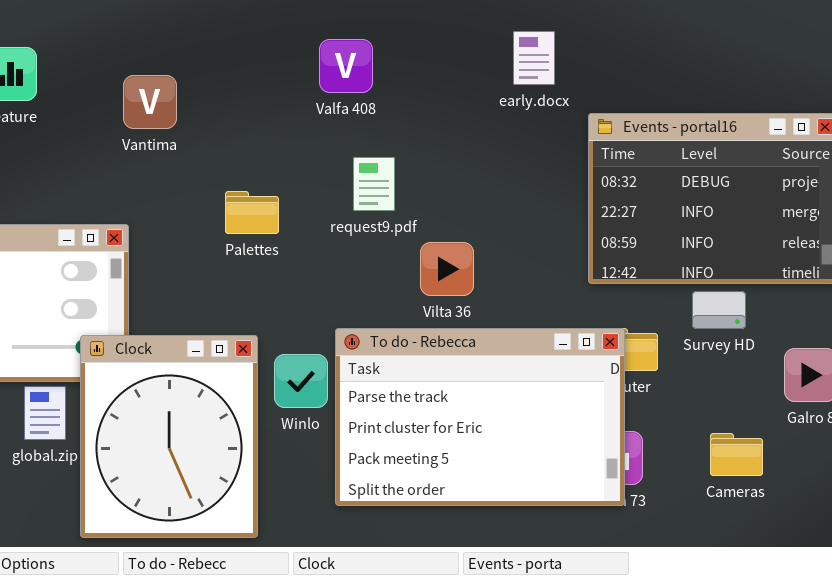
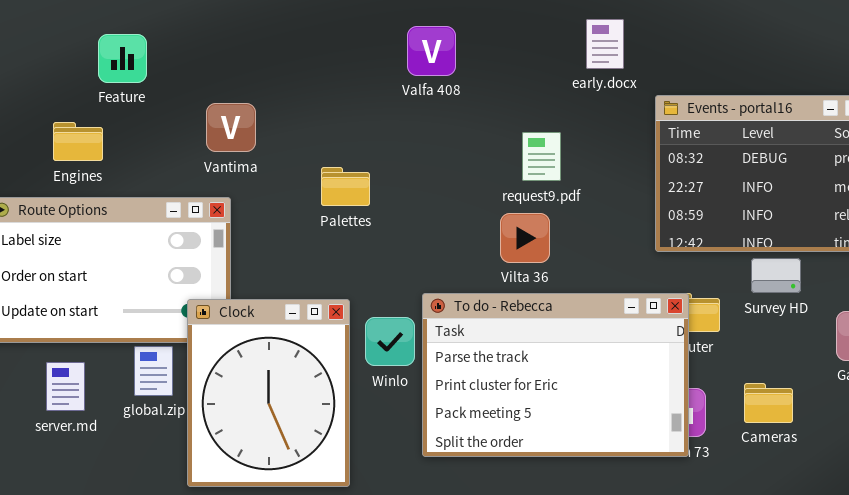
Vantima: [123,75,177,129] -> [206,103,256,152], moved
request9.pdf: [353,157,395,211] -> [522,132,561,181], moved
Cameras: [710,433,763,476] -> [744,383,793,423], moved

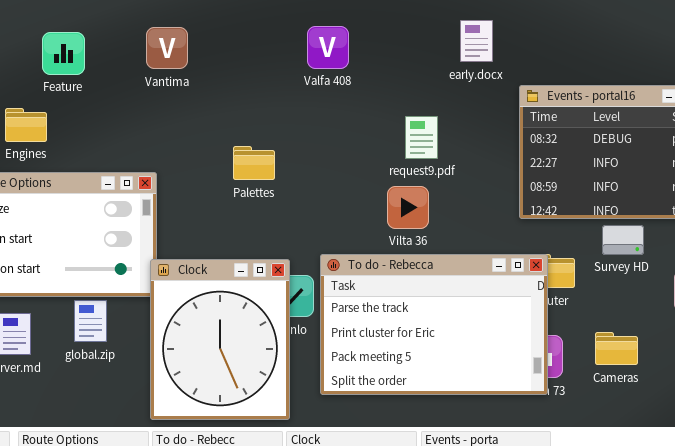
Vantima: [206,103,256,152] -> [146,27,188,69], moved
Clock: [187,299,350,487] -> [150,259,290,420], moved

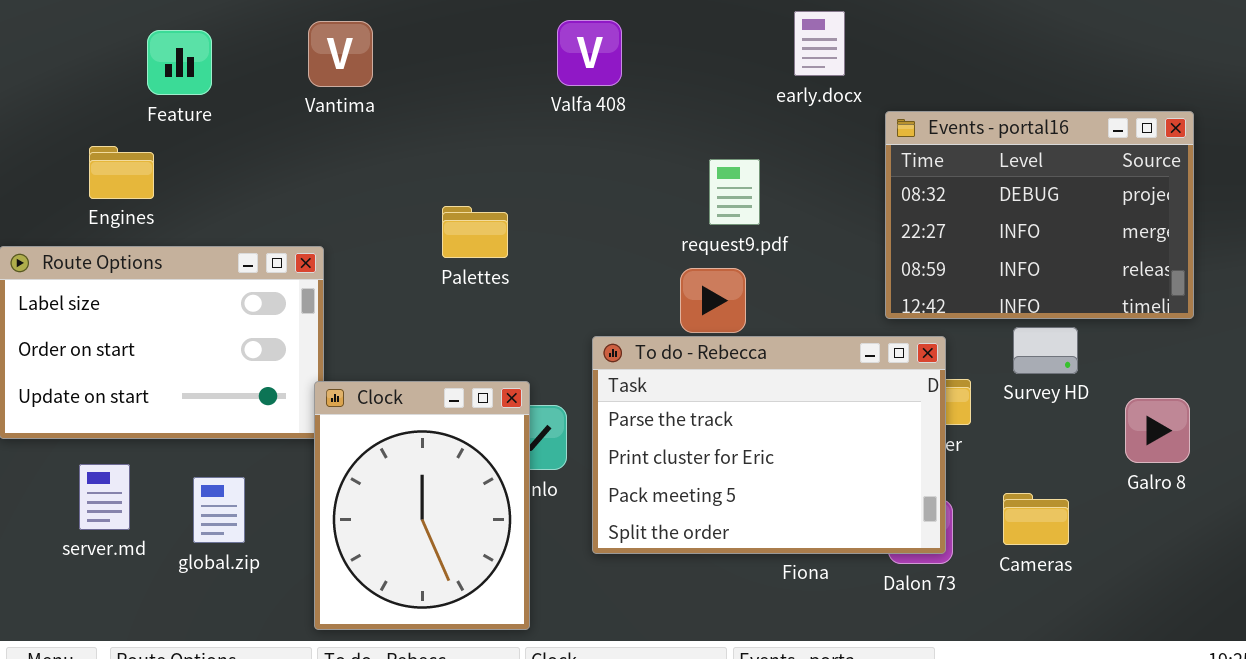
To do - Rebecca: [320,254,548,395] -> [592,336,946,554], moved
global.zip: [74,300,107,342] -> [193,477,245,543], moved

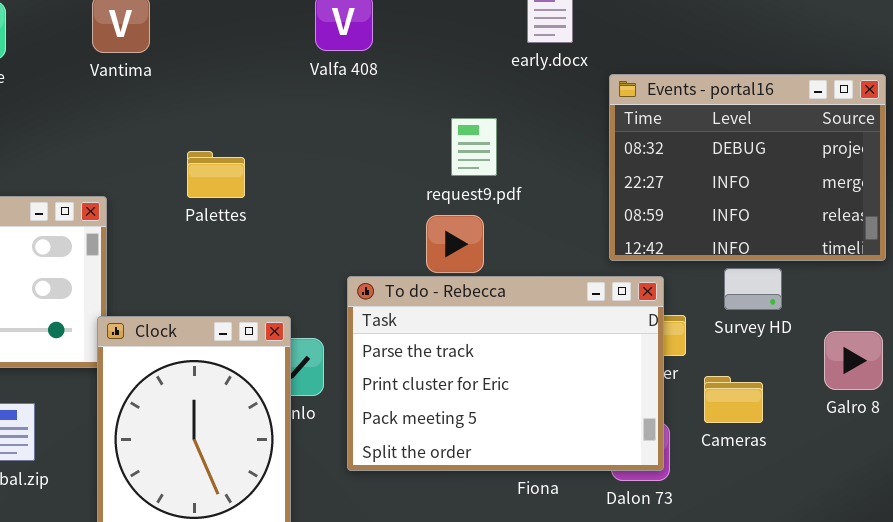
Palettes: [442,206,508,258] -> [187,151,245,198], moved
Cameras: [1003,493,1069,545] -> [704,376,763,423], moved

